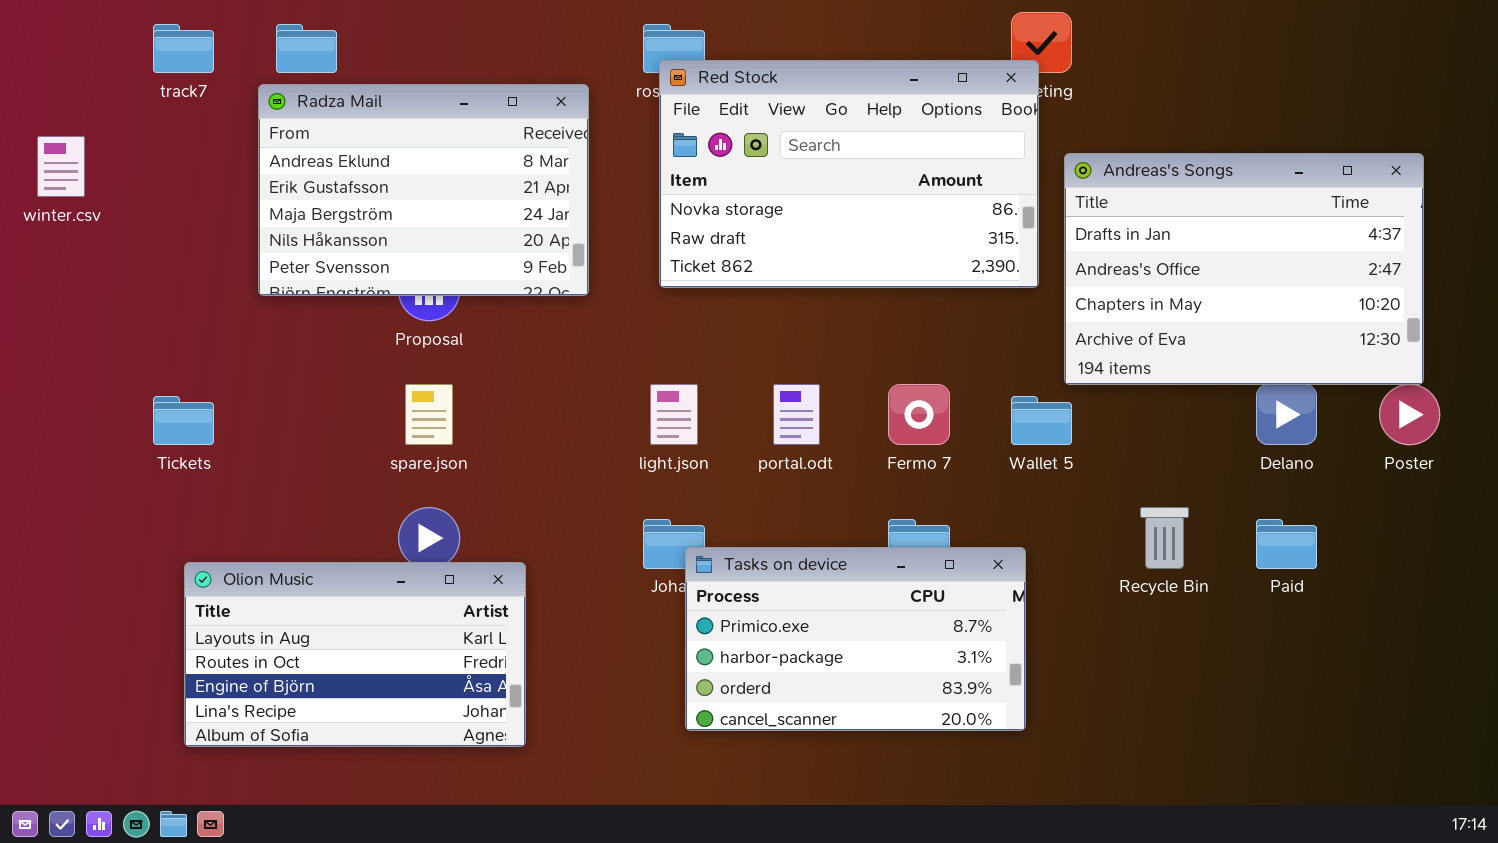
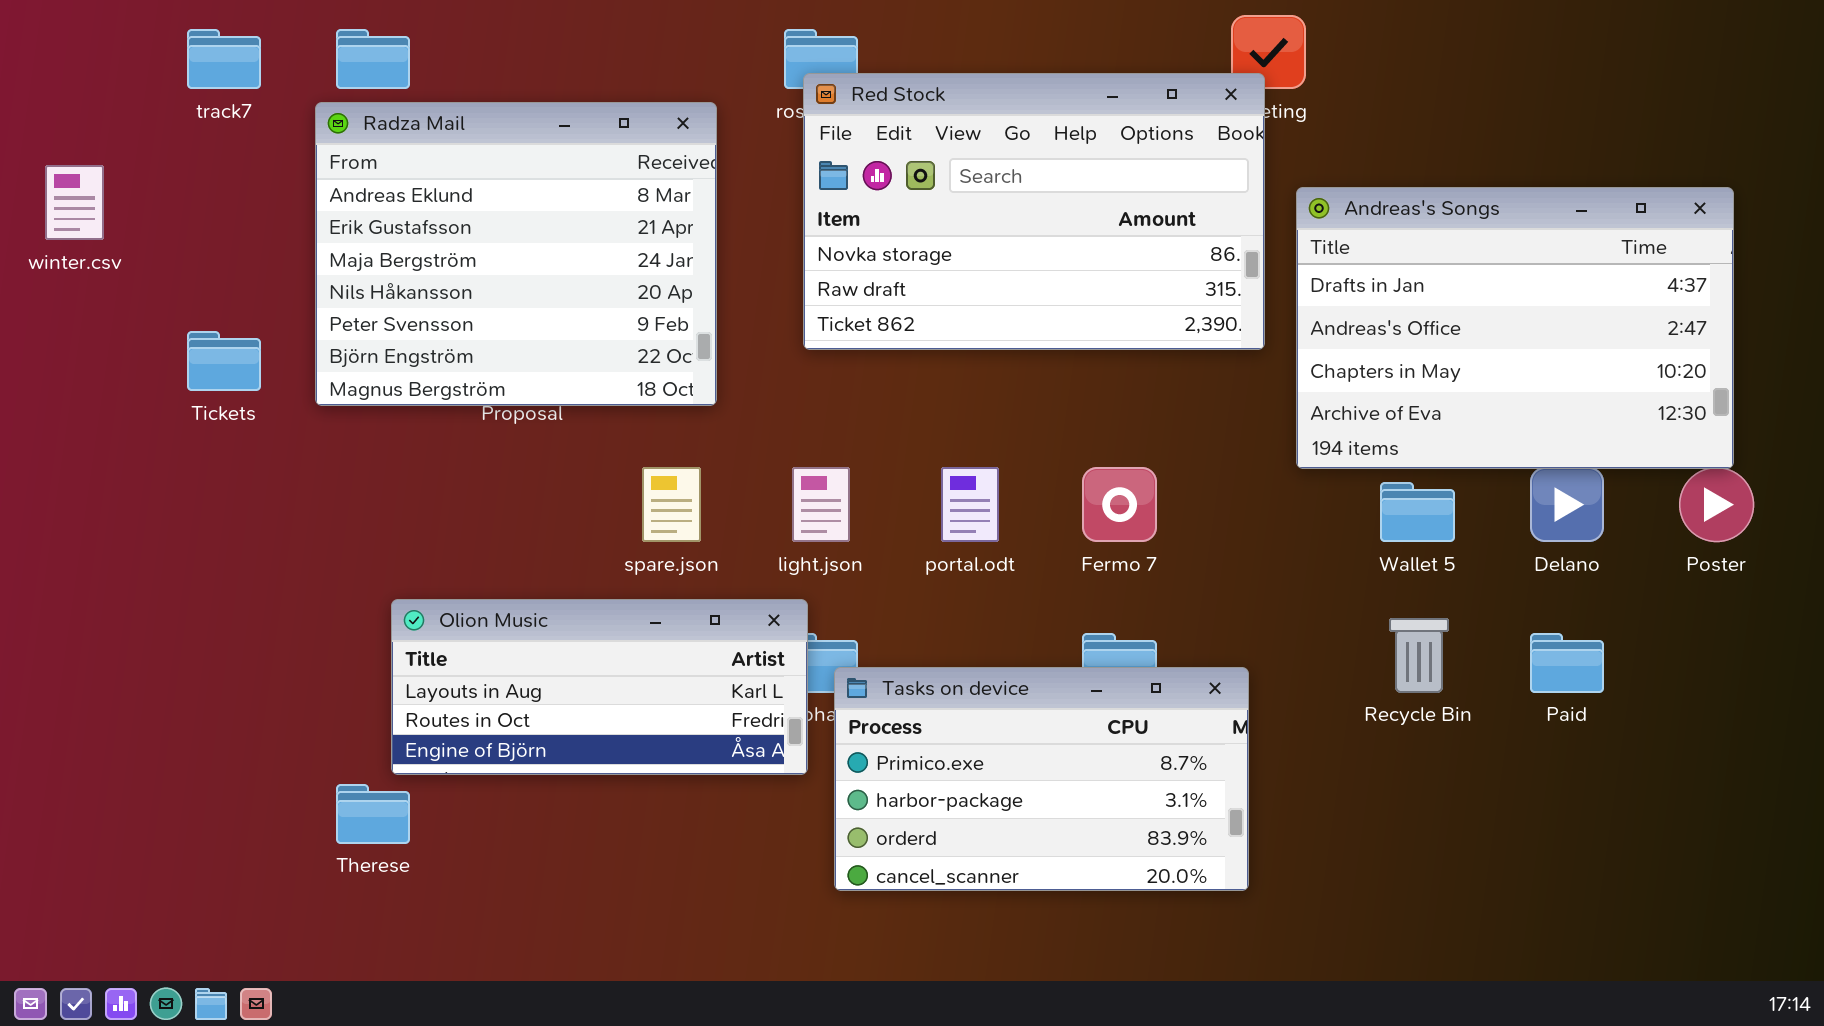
Radza Mail: [258,84,589,296] -> [315,102,717,406], resized
spare.json: [405,384,453,445] -> [642,467,701,542], moved
Tickets: [153,396,214,445] -> [187,331,261,391], moved
Wallet 5: [1011,396,1072,445] -> [1380,482,1455,542], moved
Olion Music: [184,562,526,747] -> [391,599,808,775], moved, resized

